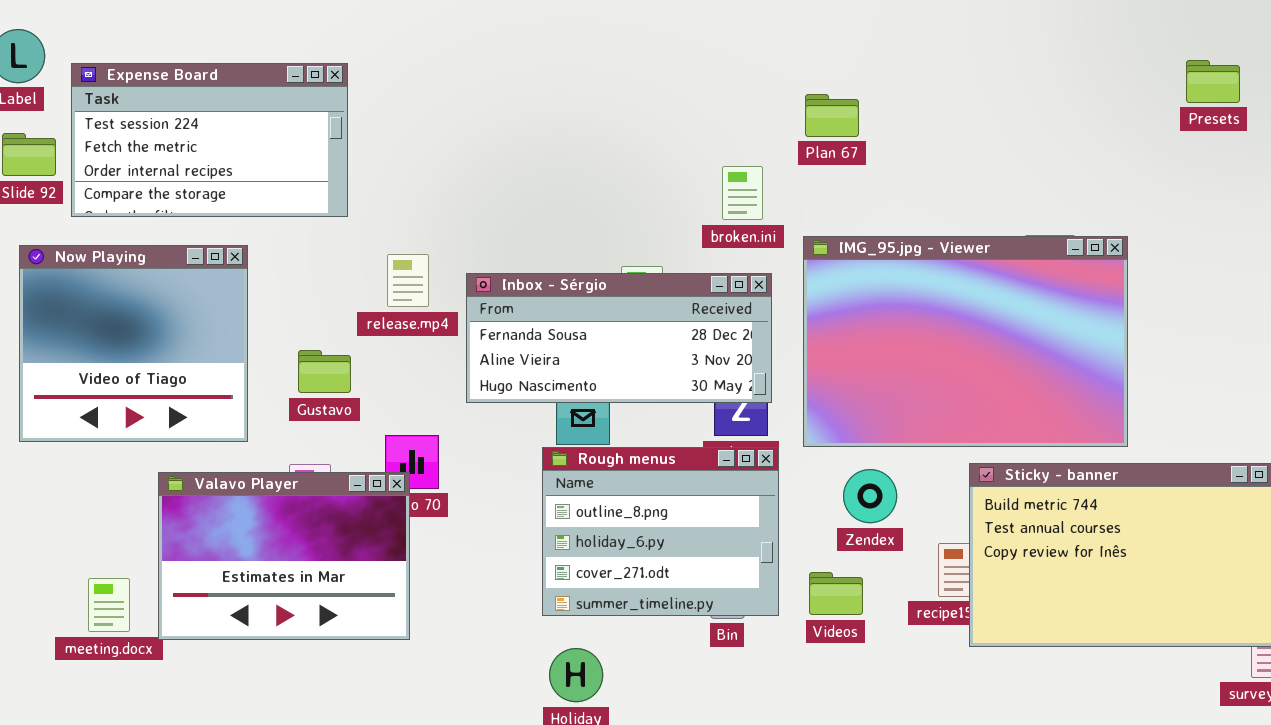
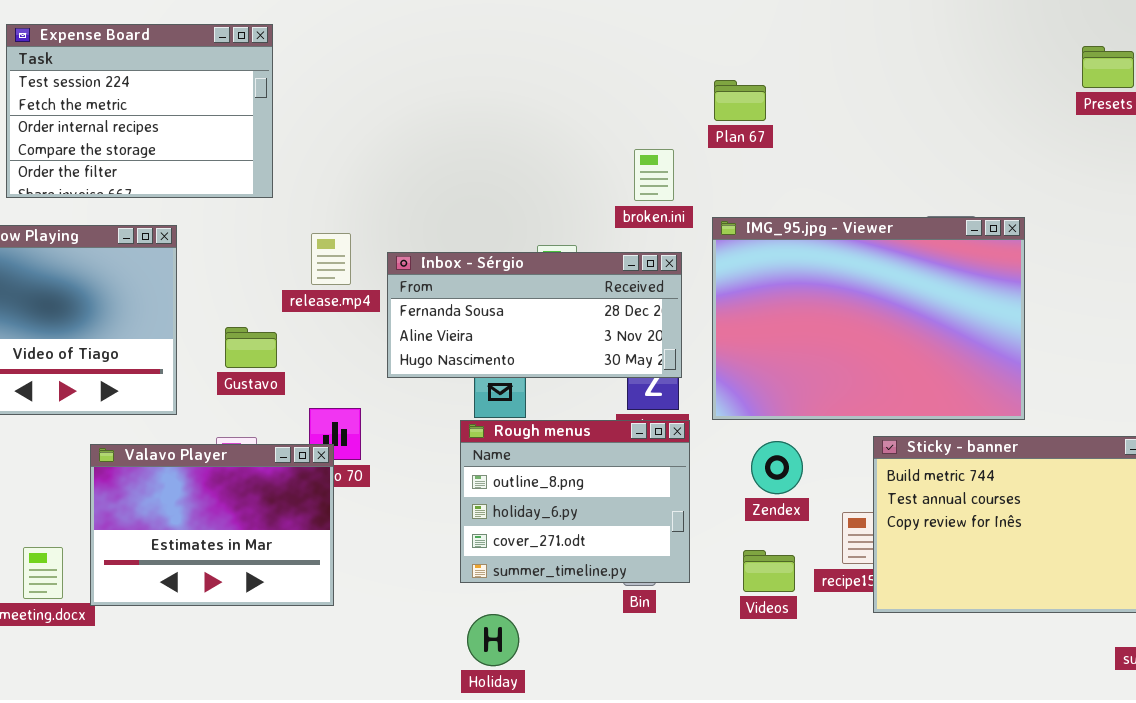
Expense Board: [71,63,348,217] -> [6,24,273,198], resized
Videos: [809,572,863,615] -> [743,550,795,592], moved

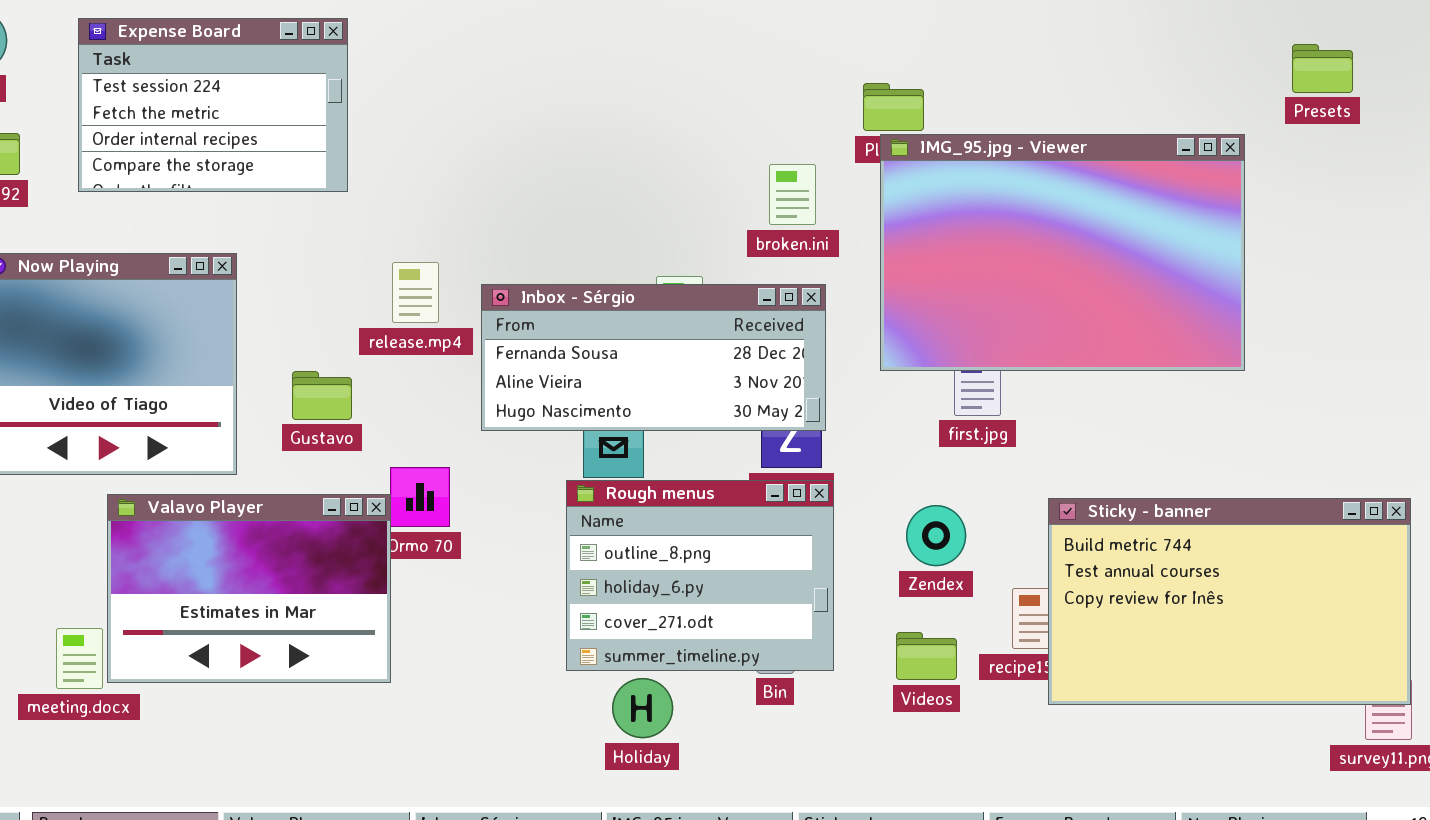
Expense Board: [6,24,273,198] -> [78,18,348,192], resized
IMG_95.jpg - Viewer: [712,217,1025,420] -> [880,134,1245,371], moved
Valavo Player: [90,444,334,606] -> [107,494,391,683], moved
Holiday: [467,614,519,666] -> [612,678,673,738], moved

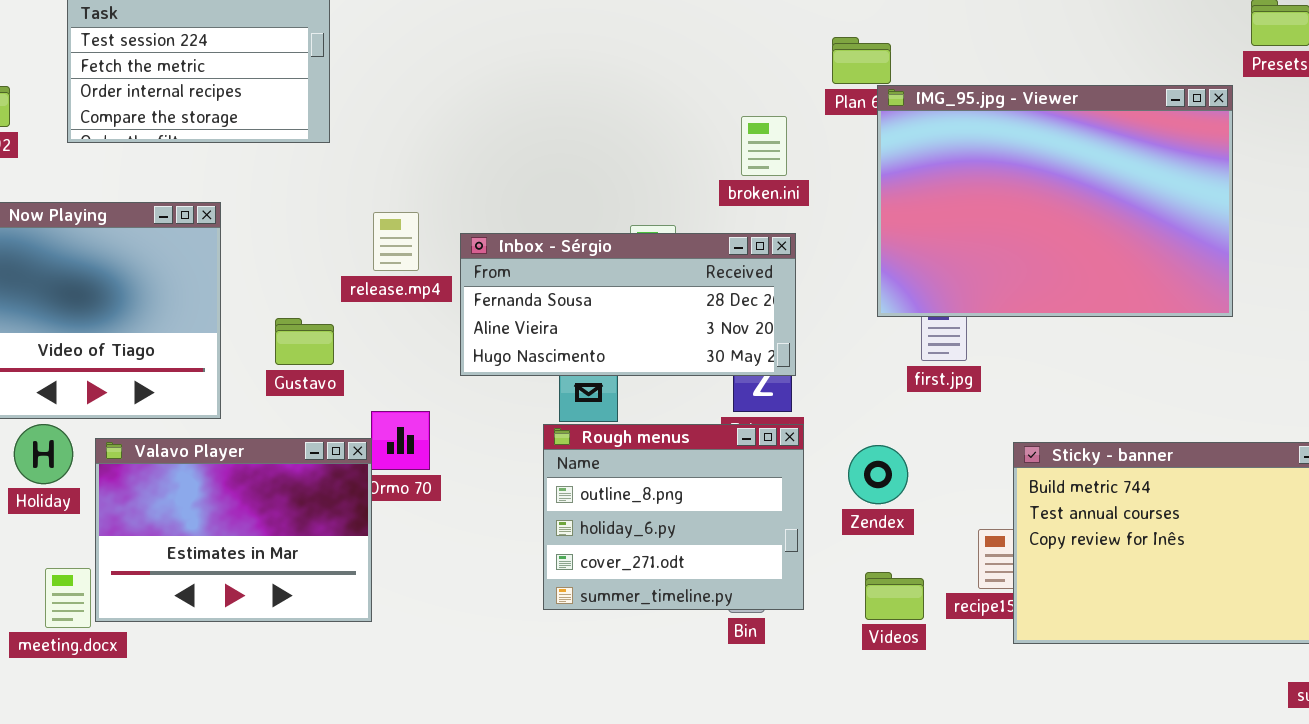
IMG_95.jpg - Viewer: [880,134,1245,371] -> [877,85,1233,317], moved
Zendex: [906,505,966,566] -> [848,445,908,504], moved
Holiday: [612,678,673,738] -> [14,424,73,484], moved

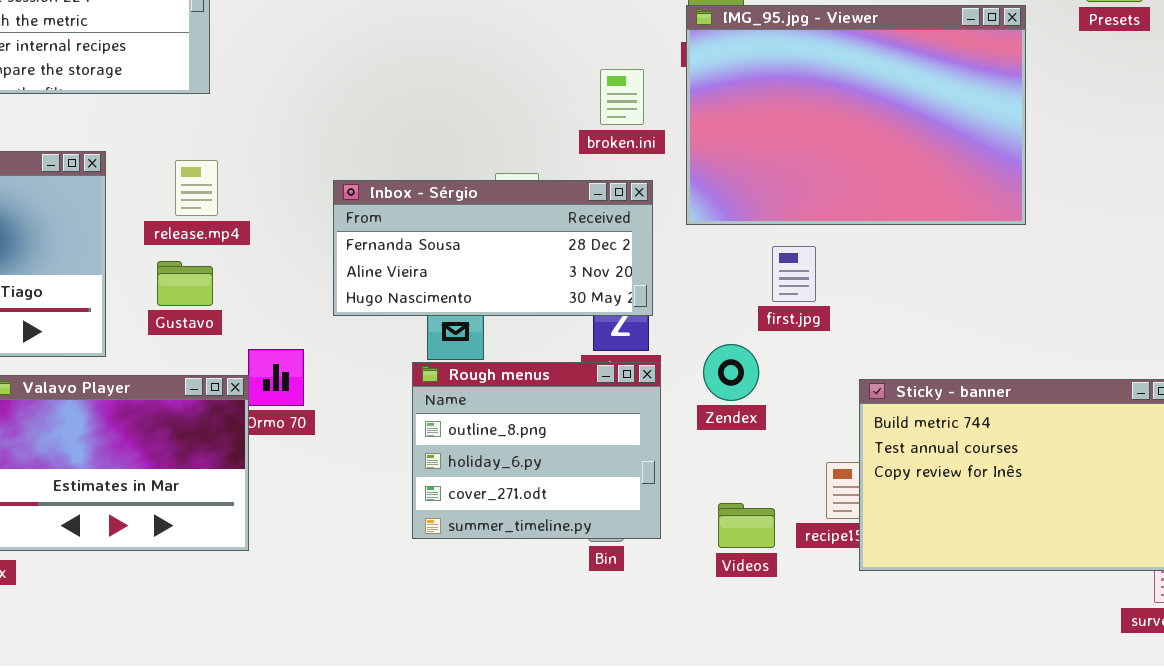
IMG_95.jpg - Viewer: [877,85,1233,317] -> [686,5,1026,225], moved
release.mp4: [373,212,419,271] -> [175,160,218,216], moved
Zendex: [848,445,908,504] -> [703,344,759,401], moved

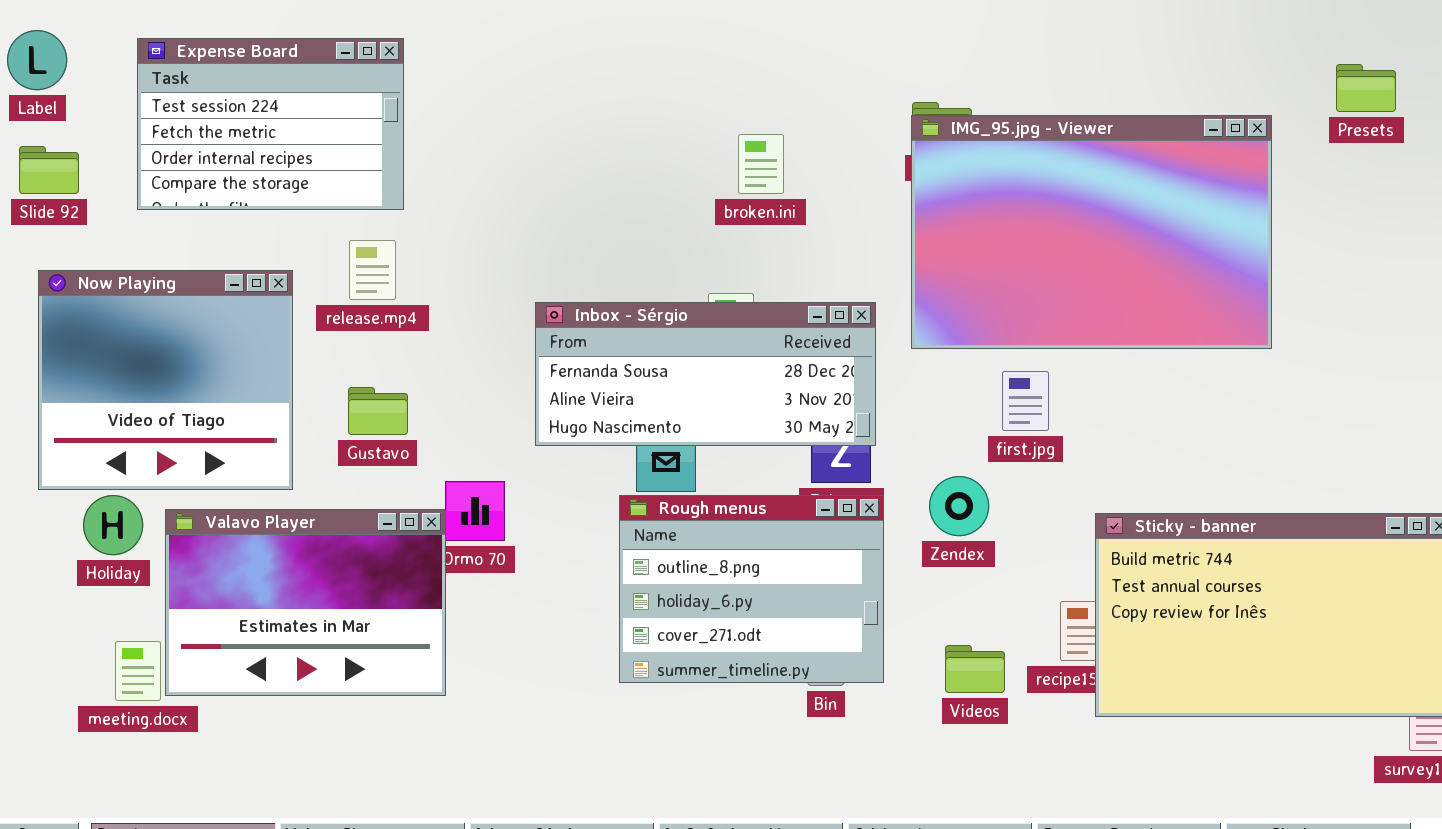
broken.ini: [600,69,644,125] -> [738,134,784,194], moved
release.mp4: [175,160,218,216] -> [349,240,396,300], moved

